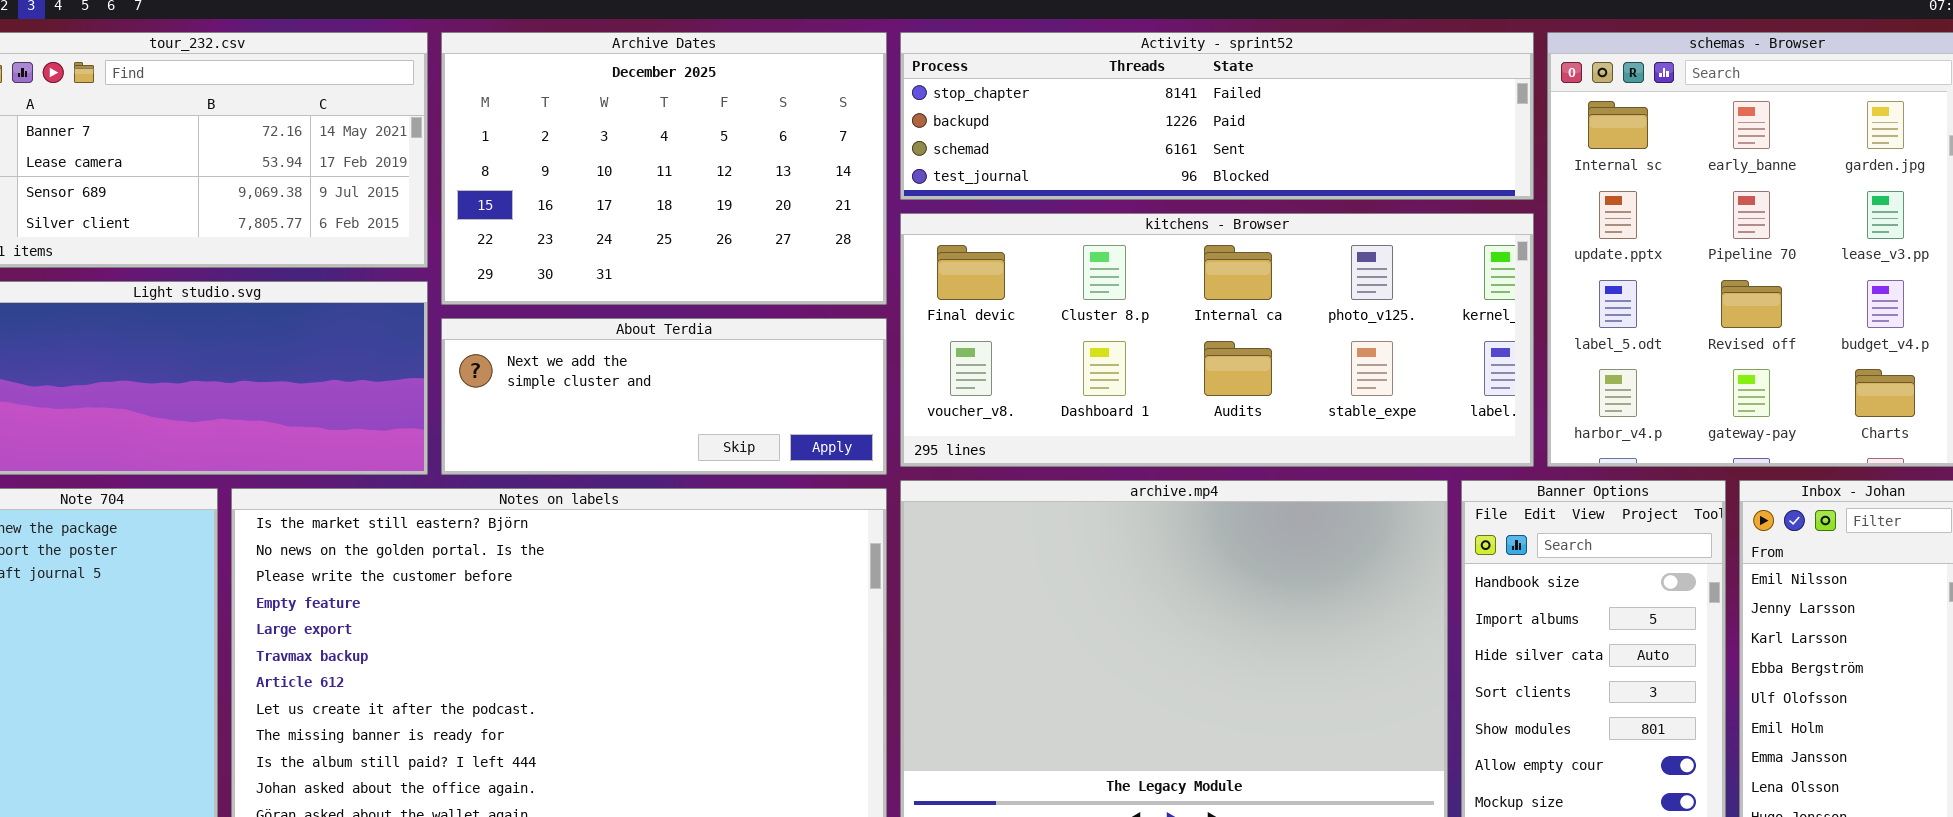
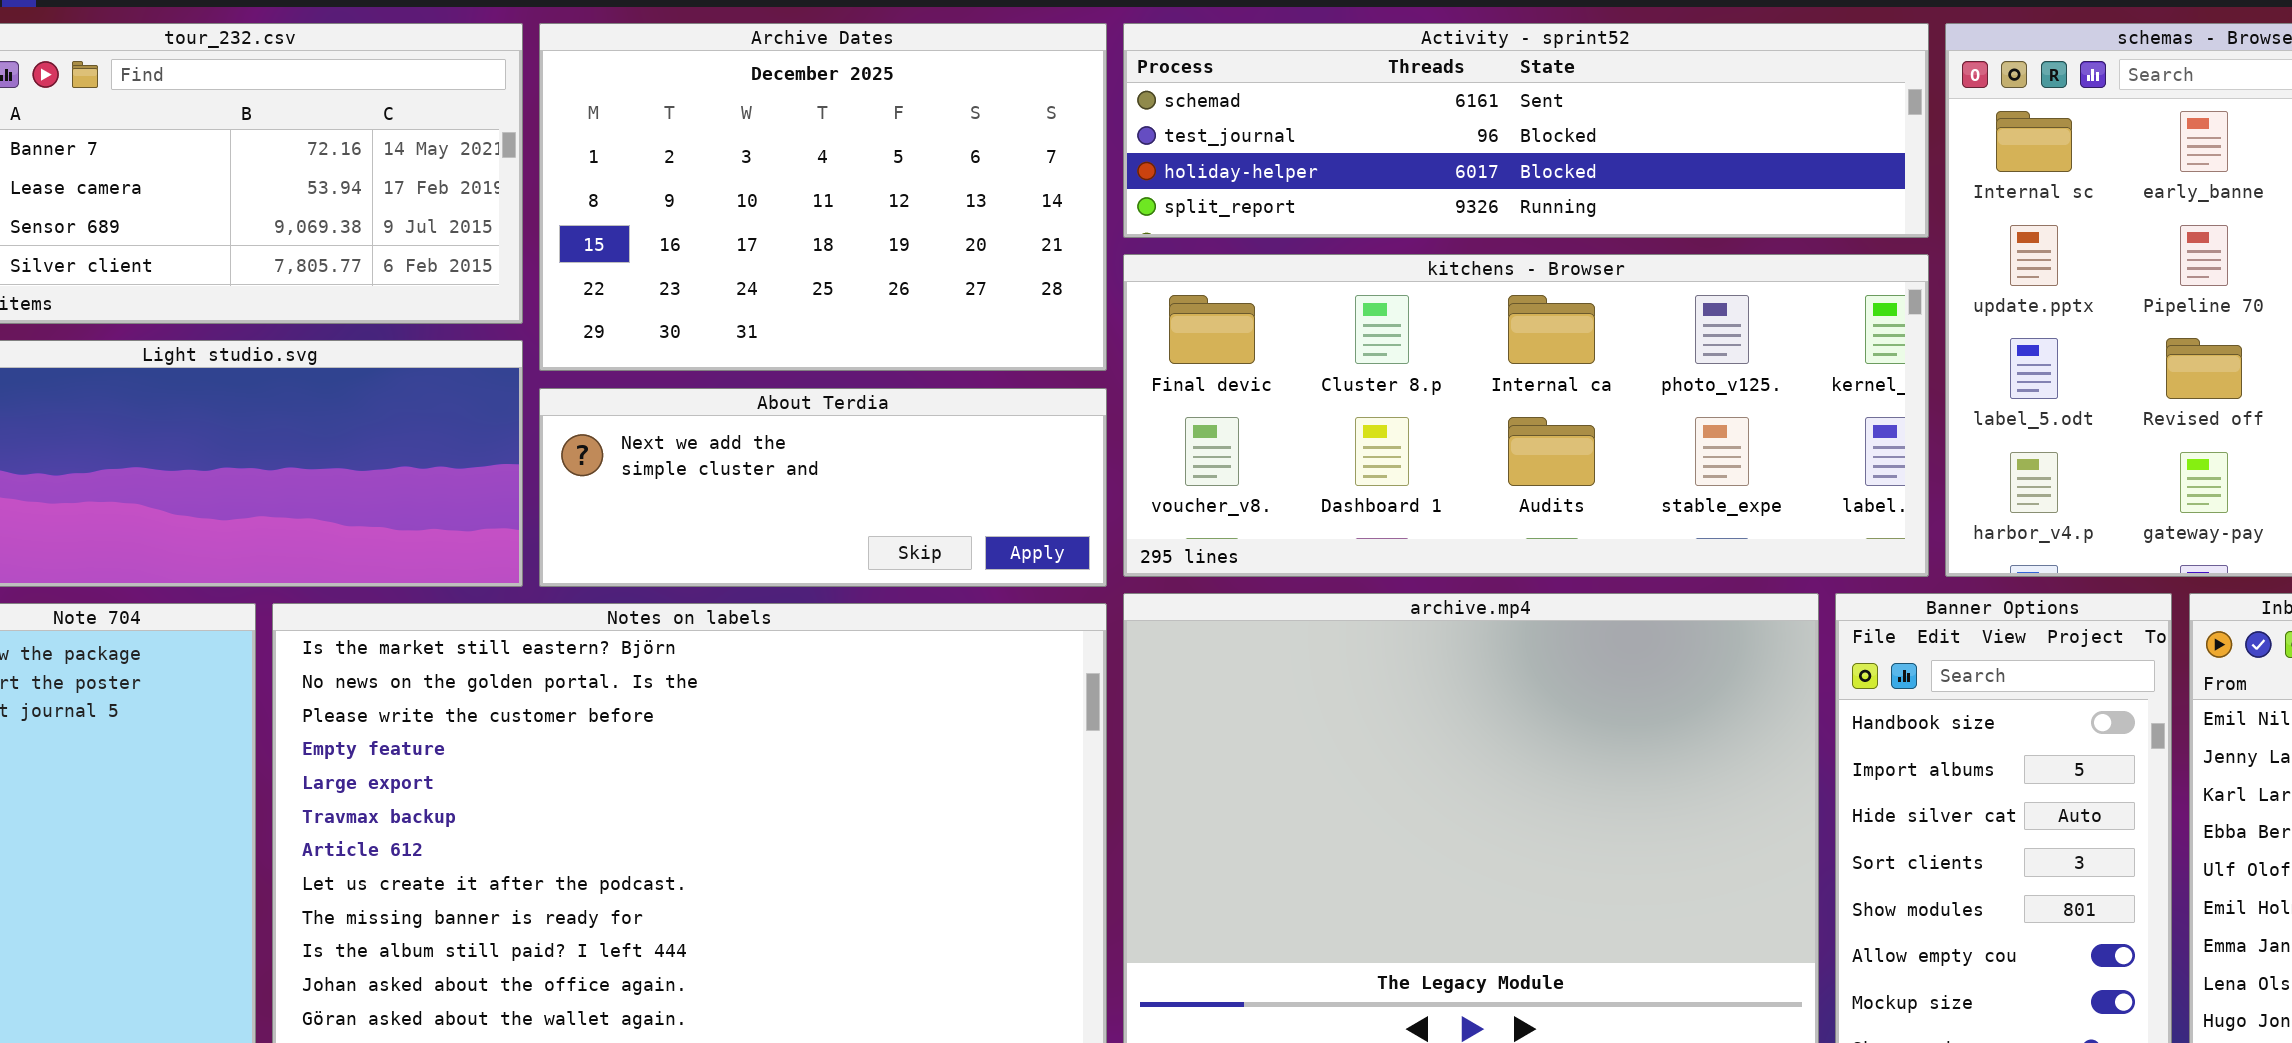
Activity - sprint52: [900,32,1534,200] -> [1123,23,1929,238], scrolled down 2 rows

